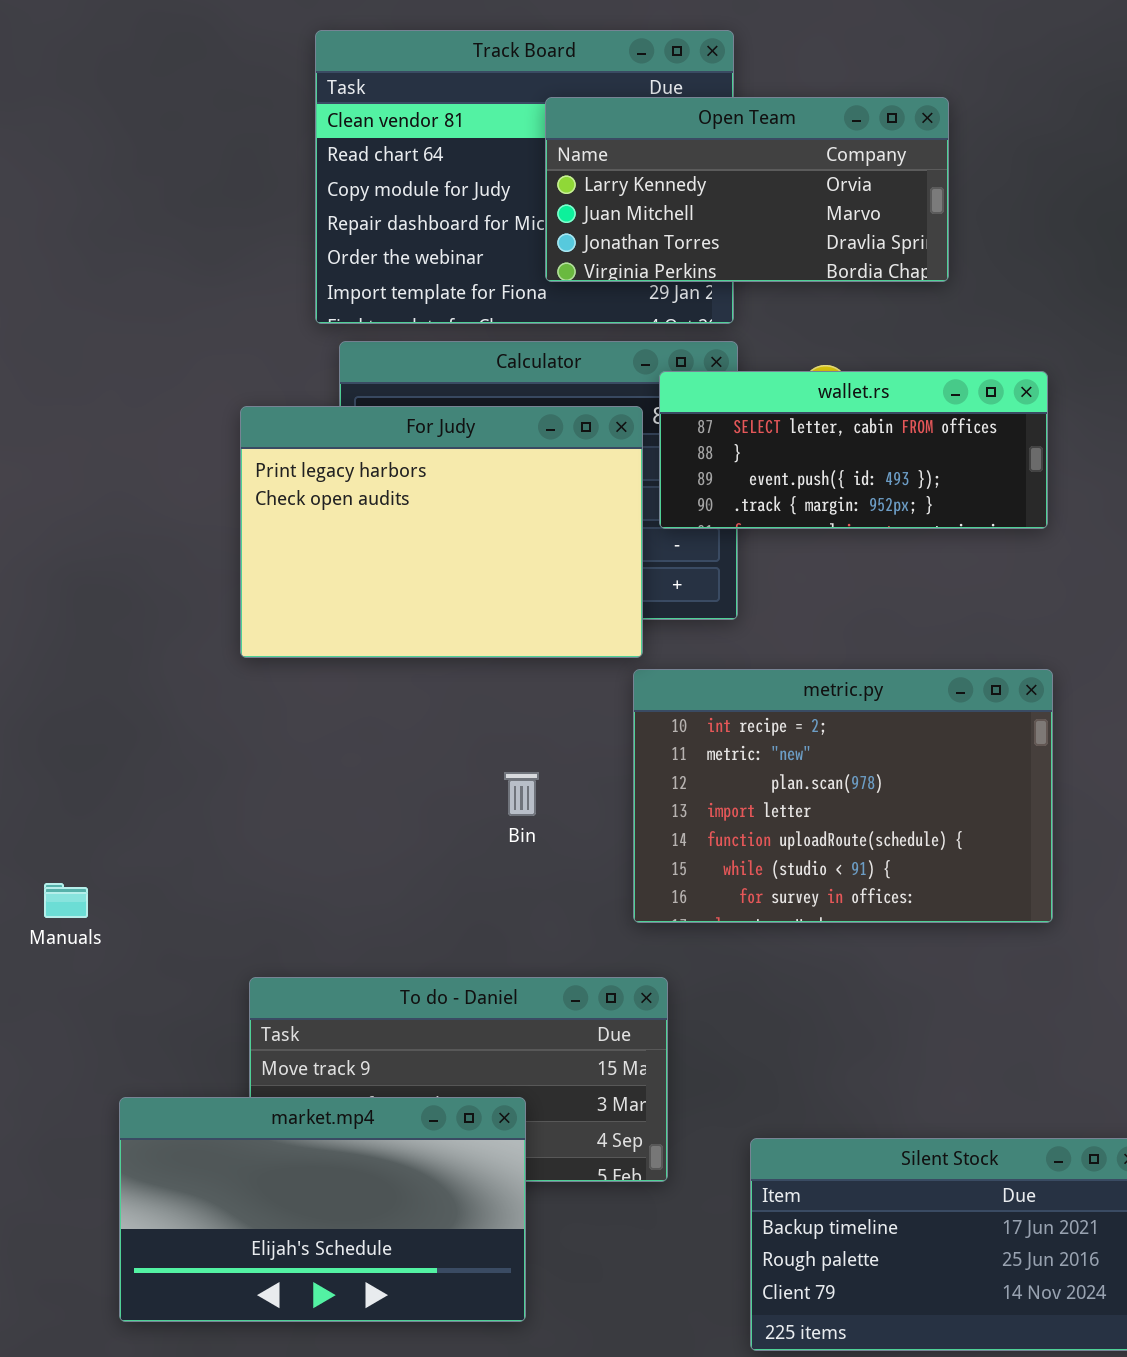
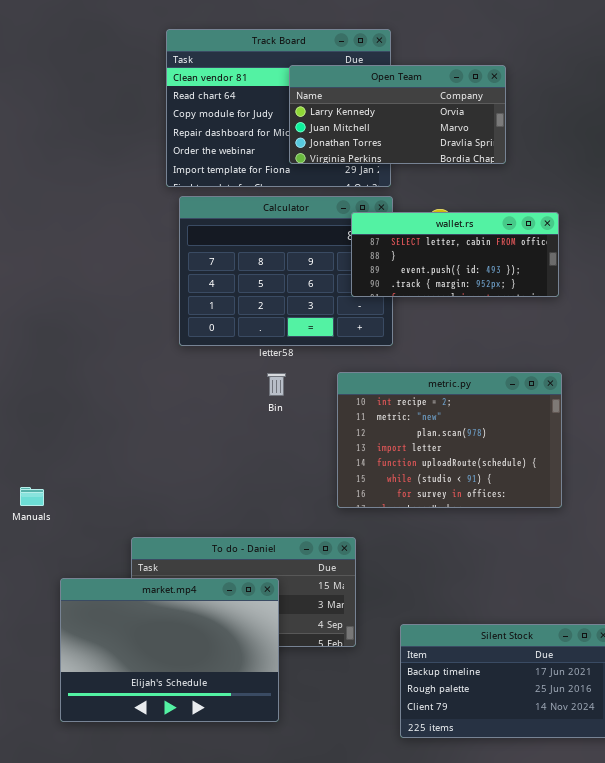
For Judy: [240,406,643,658] -> none, closed
Bin: [504,772,539,816] -> [267,373,286,396], moved
market.mp4: [119,1097,526,1322] -> [60,578,279,722], resized

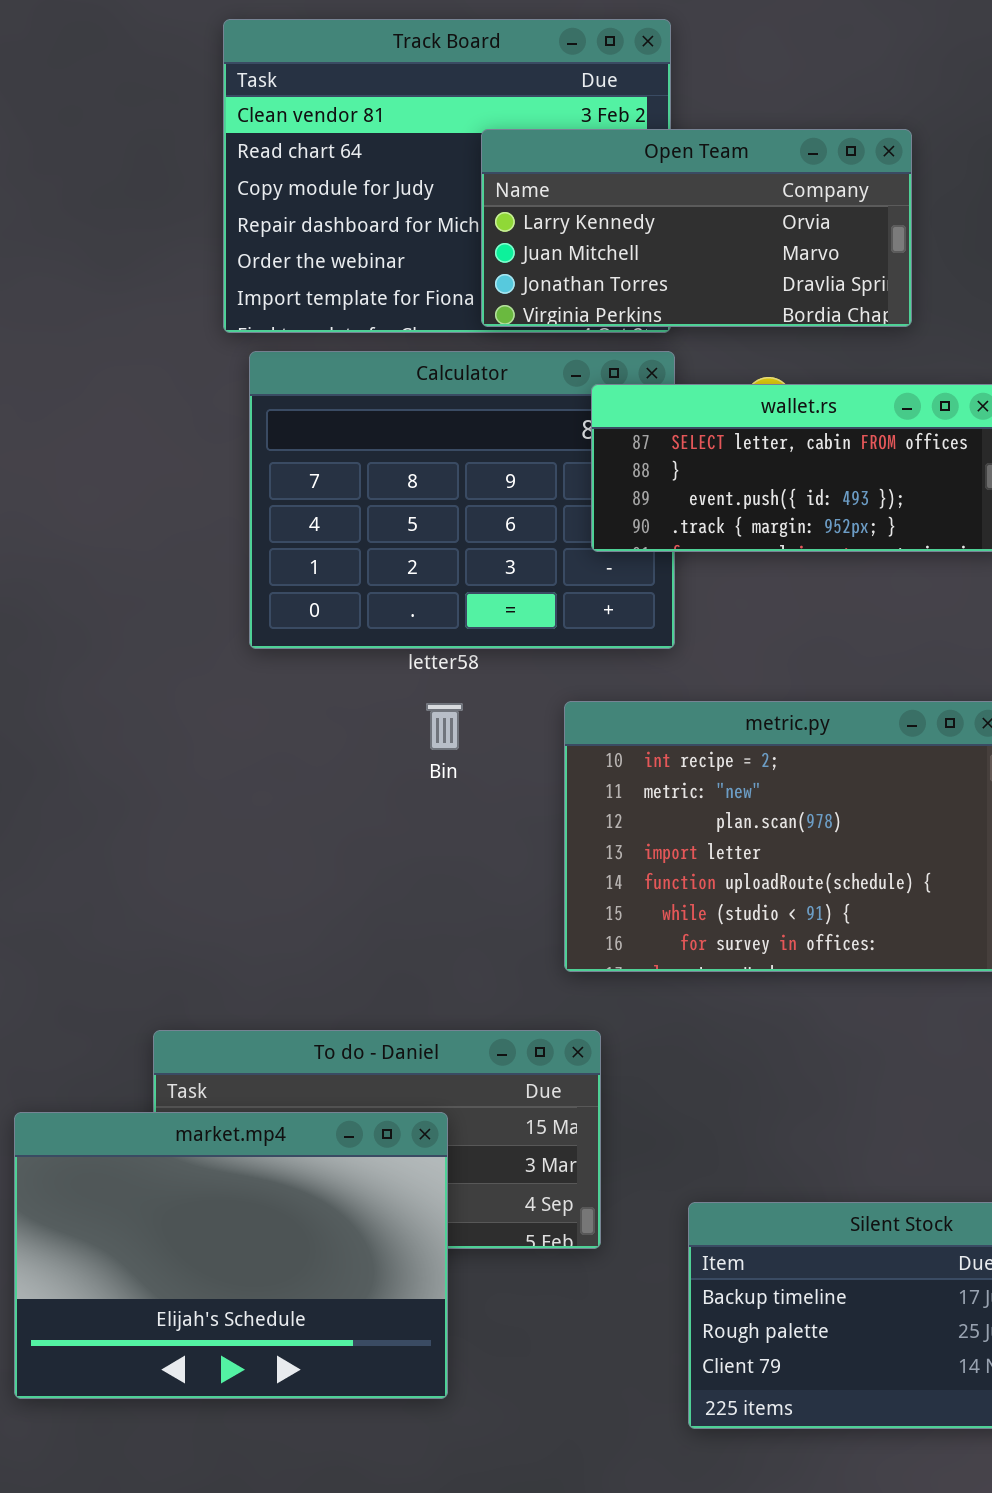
Open Team: [289,65,506,164] -> [481,129,912,327], moved

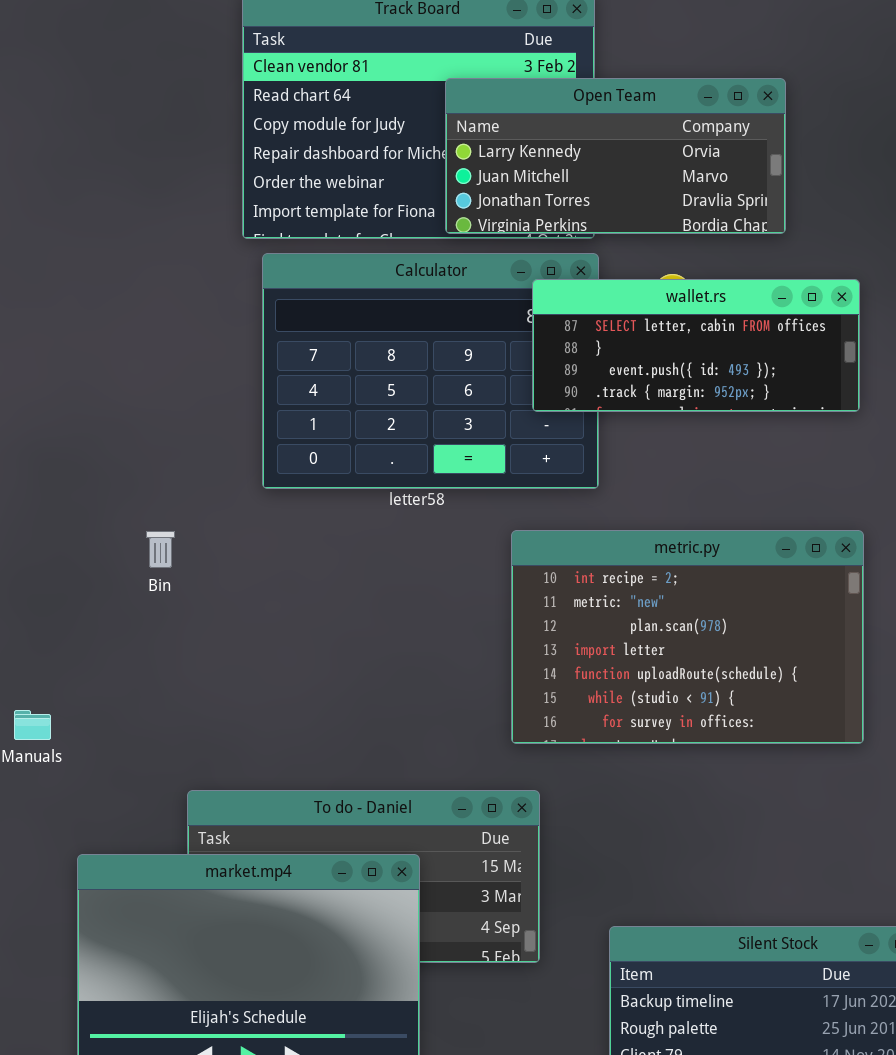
Bin: [426,703,463,750] -> [146,531,175,568], moved

